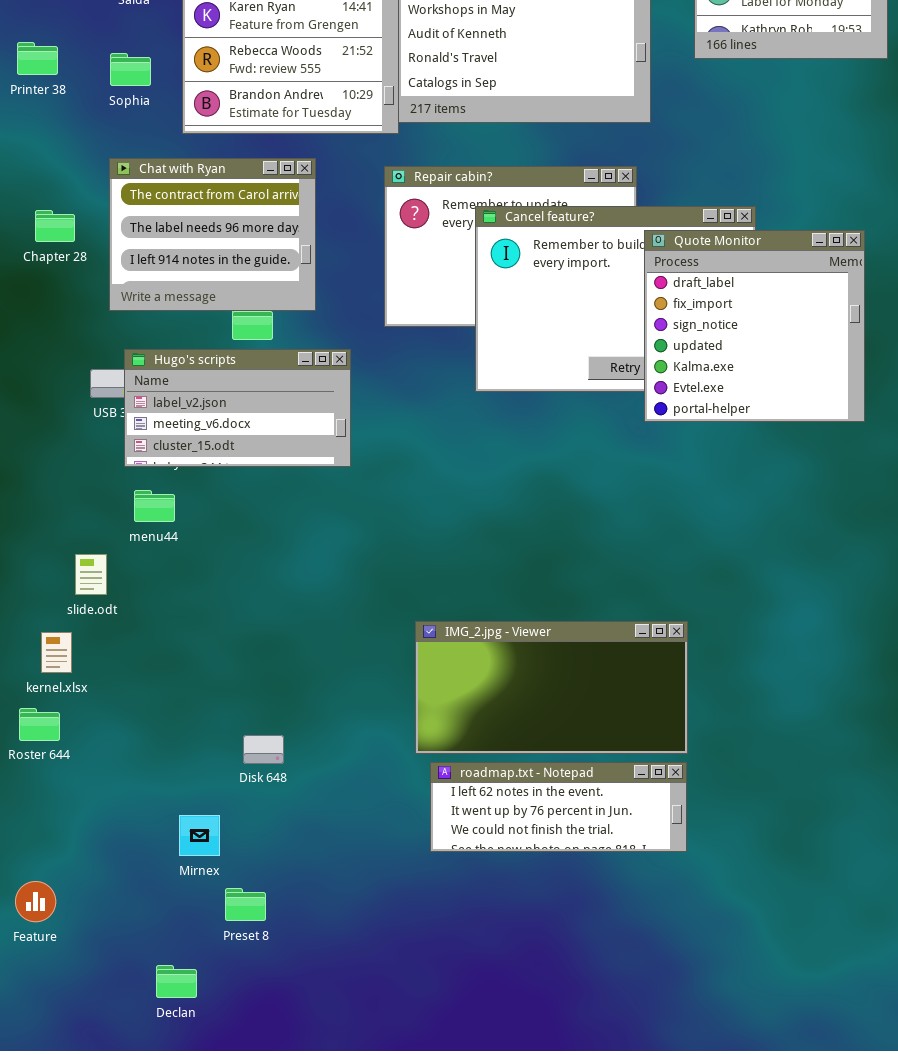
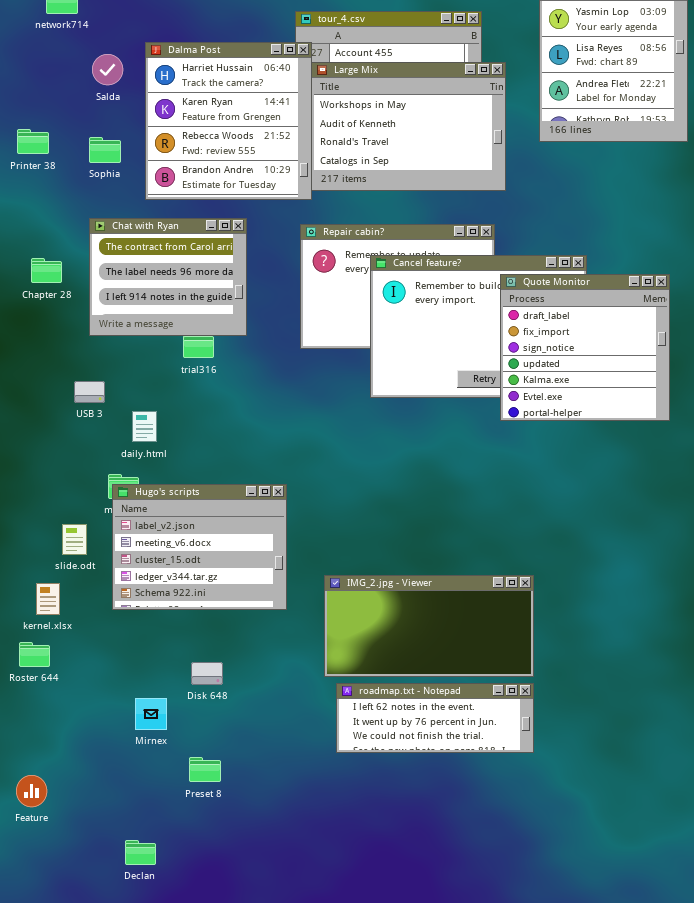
Hugo's scripts: [124,349,351,467] -> [112,484,287,610], moved, resized
Mirnex: [179,815,220,856] -> [135,698,167,730], moved
Preset 8: [225,888,266,921] -> [189,757,221,782], moved

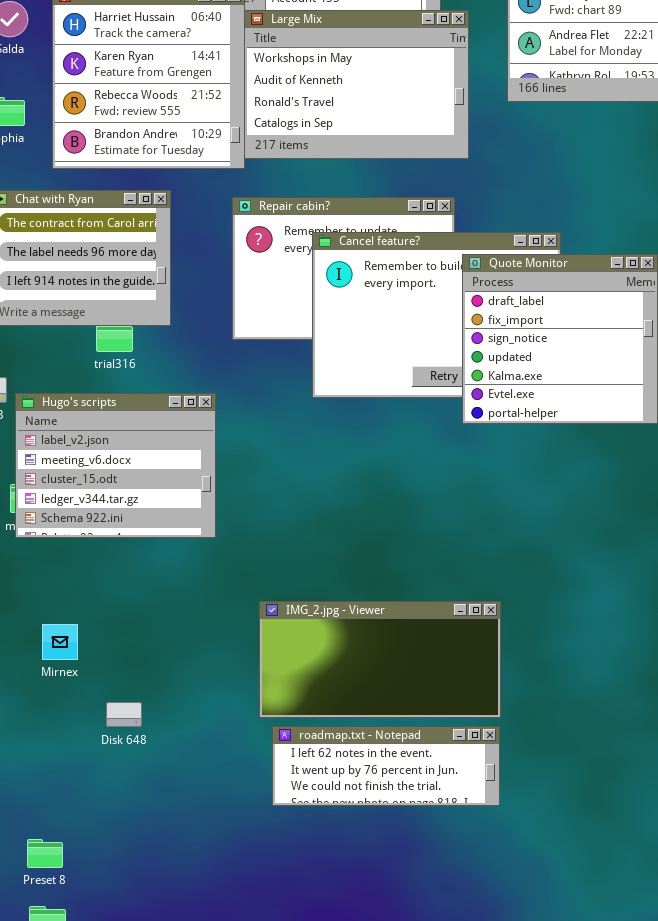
Hugo's scripts: [112,484,287,610] -> [15,393,216,538], moved
Mirnex: [135,698,167,730] -> [42,624,78,660], moved
Preset 8: [189,757,221,782] -> [27,839,63,868], moved

